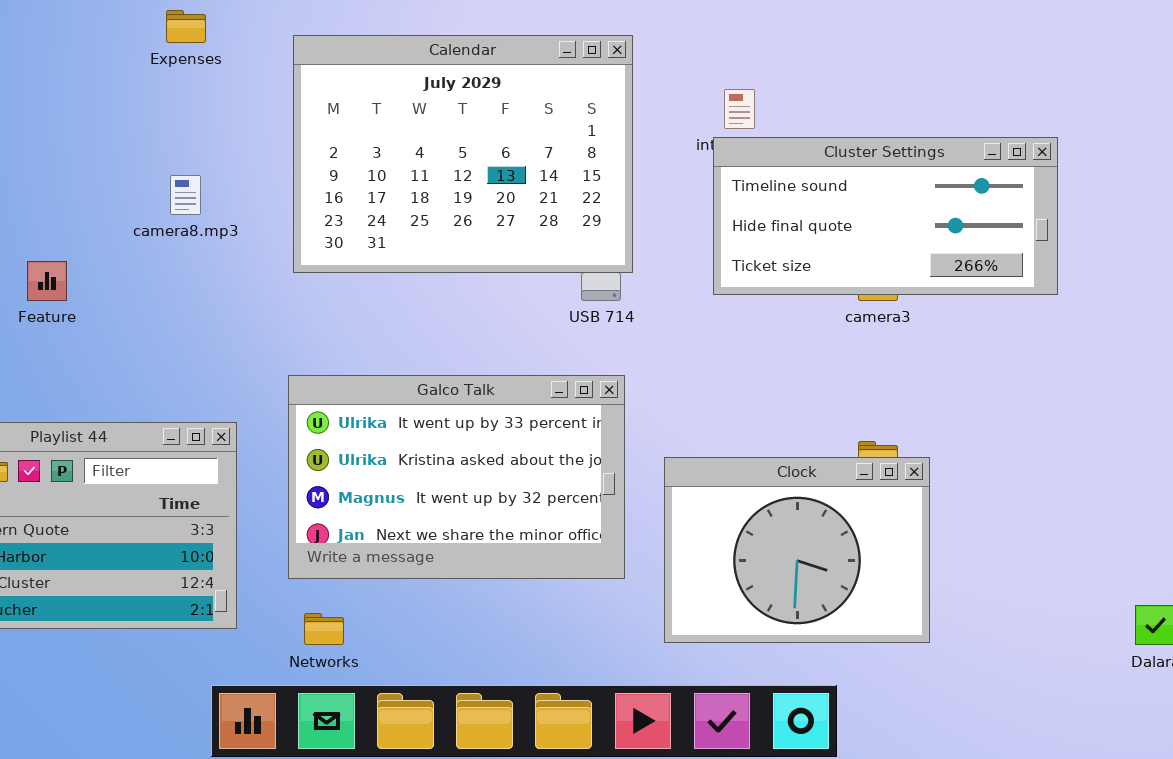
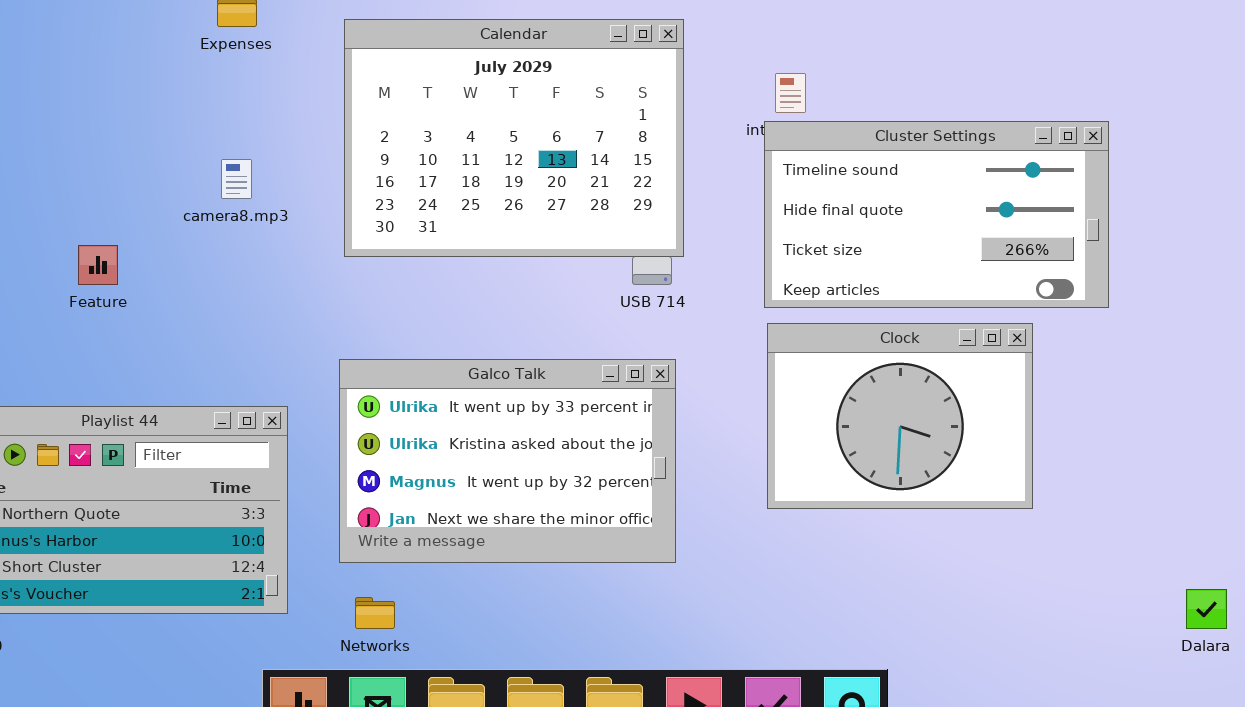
Cluster Settings: [713,137,1058,295] -> [764,121,1109,308], resized
Clock: [664,457,930,643] -> [767,323,1033,509], moved

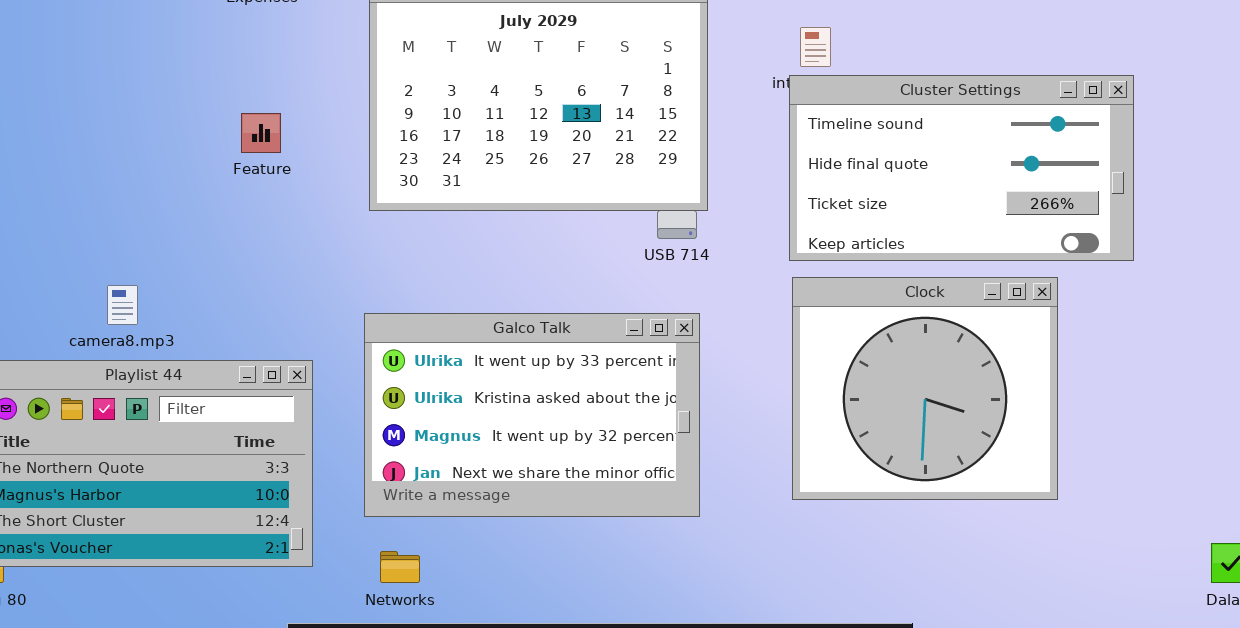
camera8.mp3: [221,159,252,199] -> [107,285,138,325], moved
Feature: [78,245,118,285] -> [241,113,281,153], moved
Clock: [767,323,1033,509] -> [792,277,1058,500], resized

